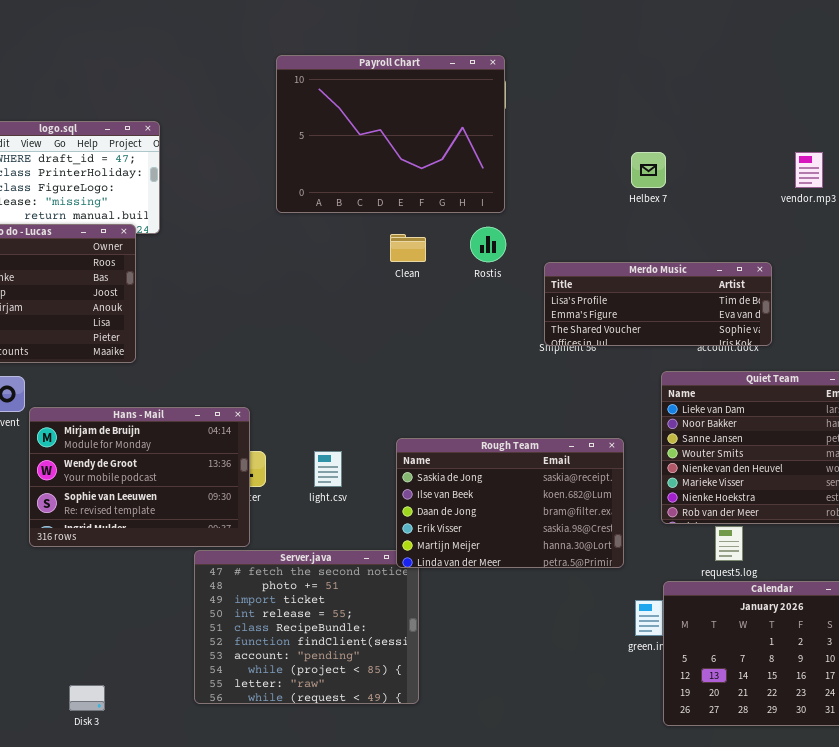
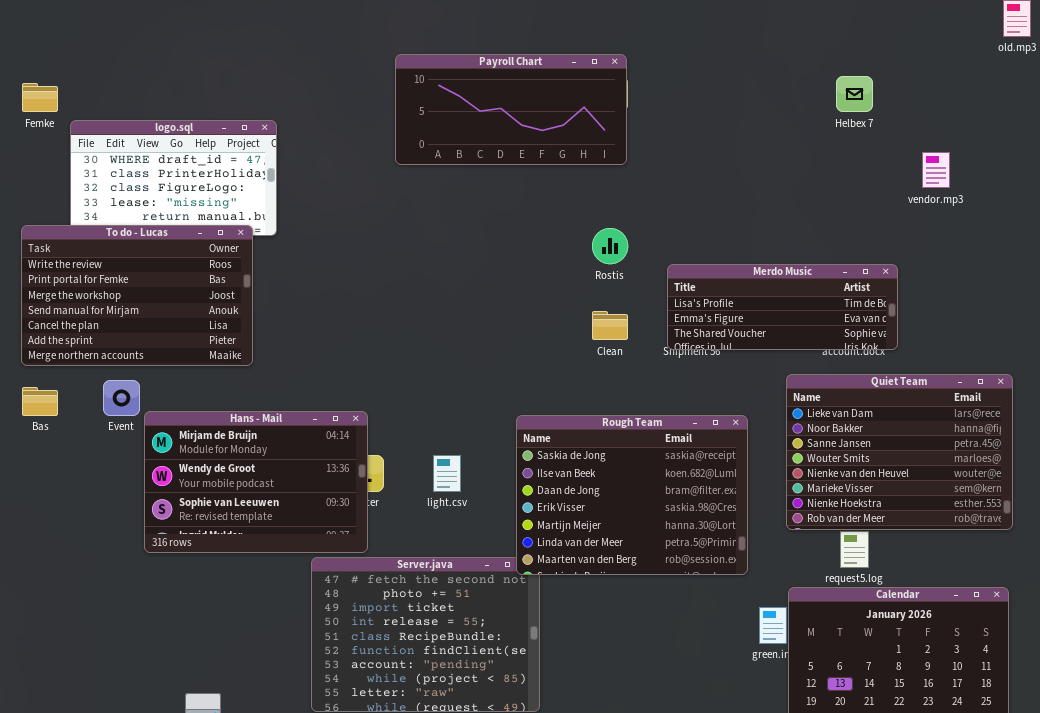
Payroll Chart: [276,55,505,213] -> [395,54,627,165], resized
Helbex 7: [631,152,666,188] -> [836,76,873,112], moved
Clean: [390,234,426,262] -> [592,311,628,340], moved
Rough Team: [396,438,624,568] -> [516,415,748,575], resized

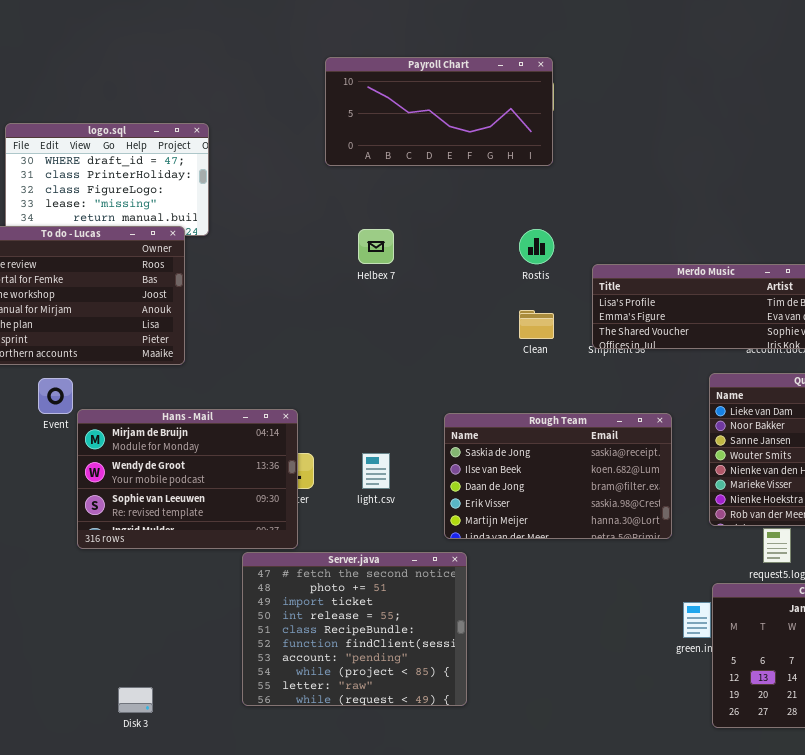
Helbex 7: [836,76,873,112] -> [358,229,394,264], moved
Rough Team: [516,415,748,575] -> [444,413,672,539], resized

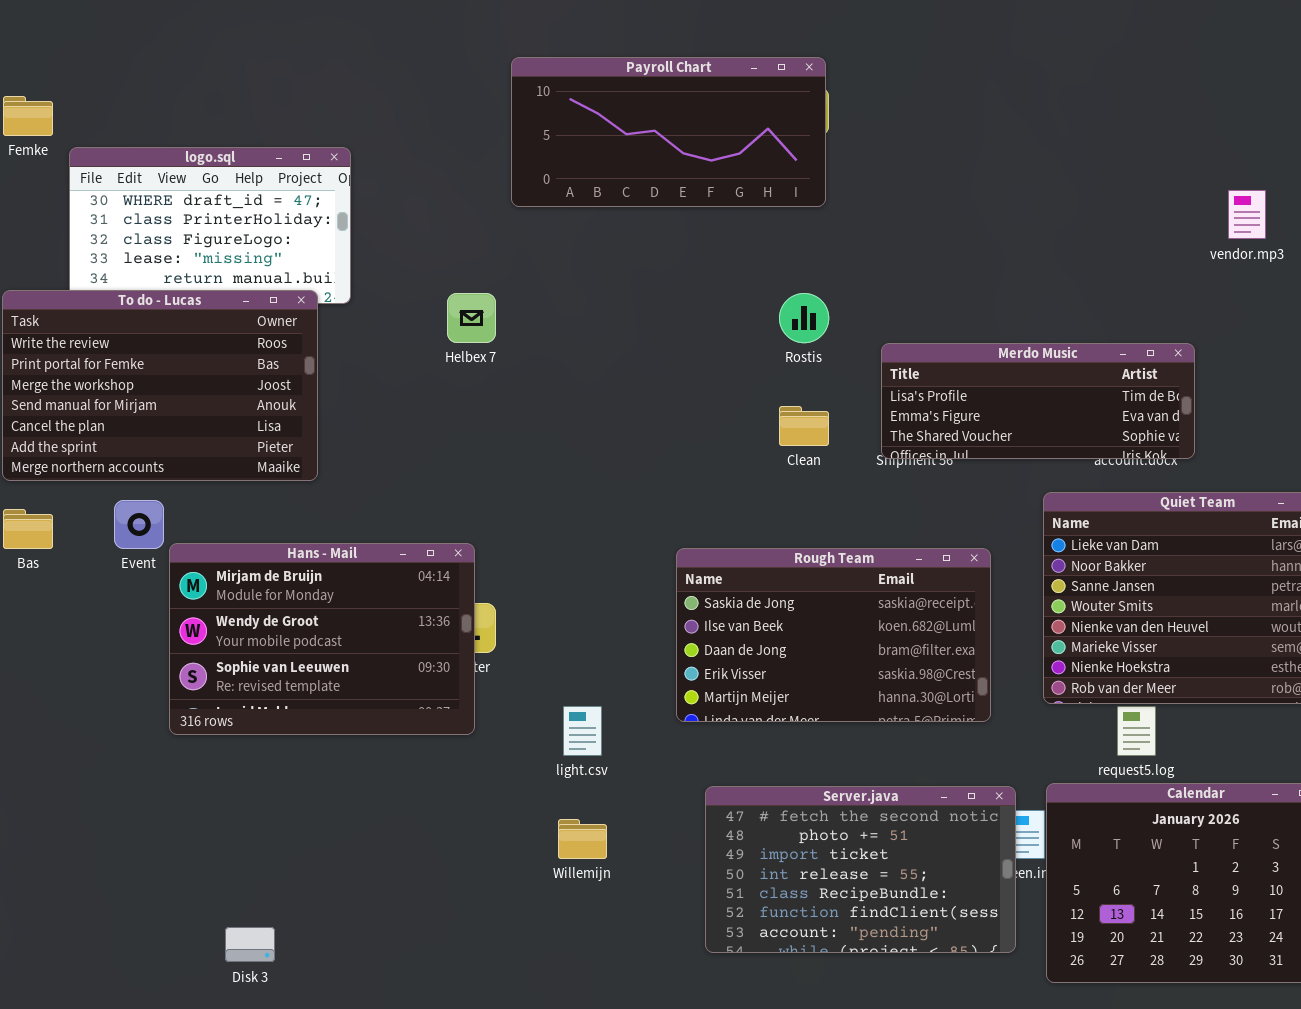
Helbex 7: [358,229,394,264] -> [447,293,496,343], moved
light.csv: [362,453,390,489] -> [563,706,602,756], moved
Server.java: [242,552,467,706] -> [705,786,1016,953], moved, resized

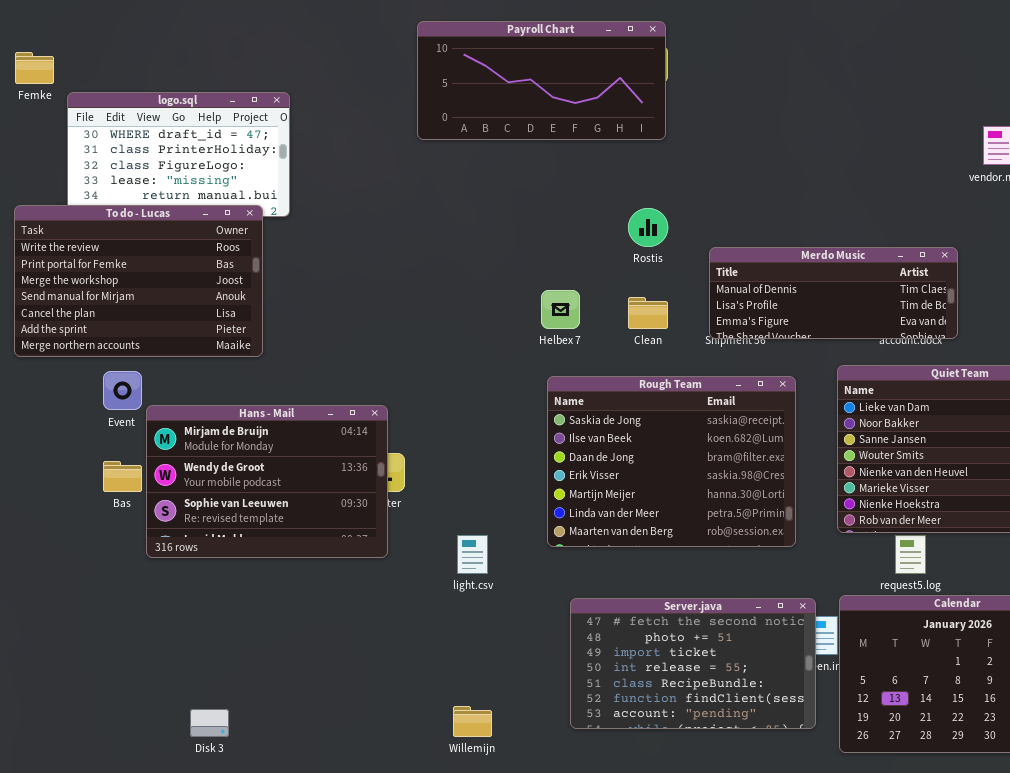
Helbex 7: [447,293,496,343] -> [541,290,580,329], moved
Merdo Music: [881,343,1195,459] -> [709,247,958,339], scrolled up 1 row
Bas: [3,509,53,549] -> [103,461,142,492], moved
Rough Team: [676,548,991,722] -> [547,376,796,547], resized
Willemijn: [558,819,607,859] -> [453,706,492,737], moved

